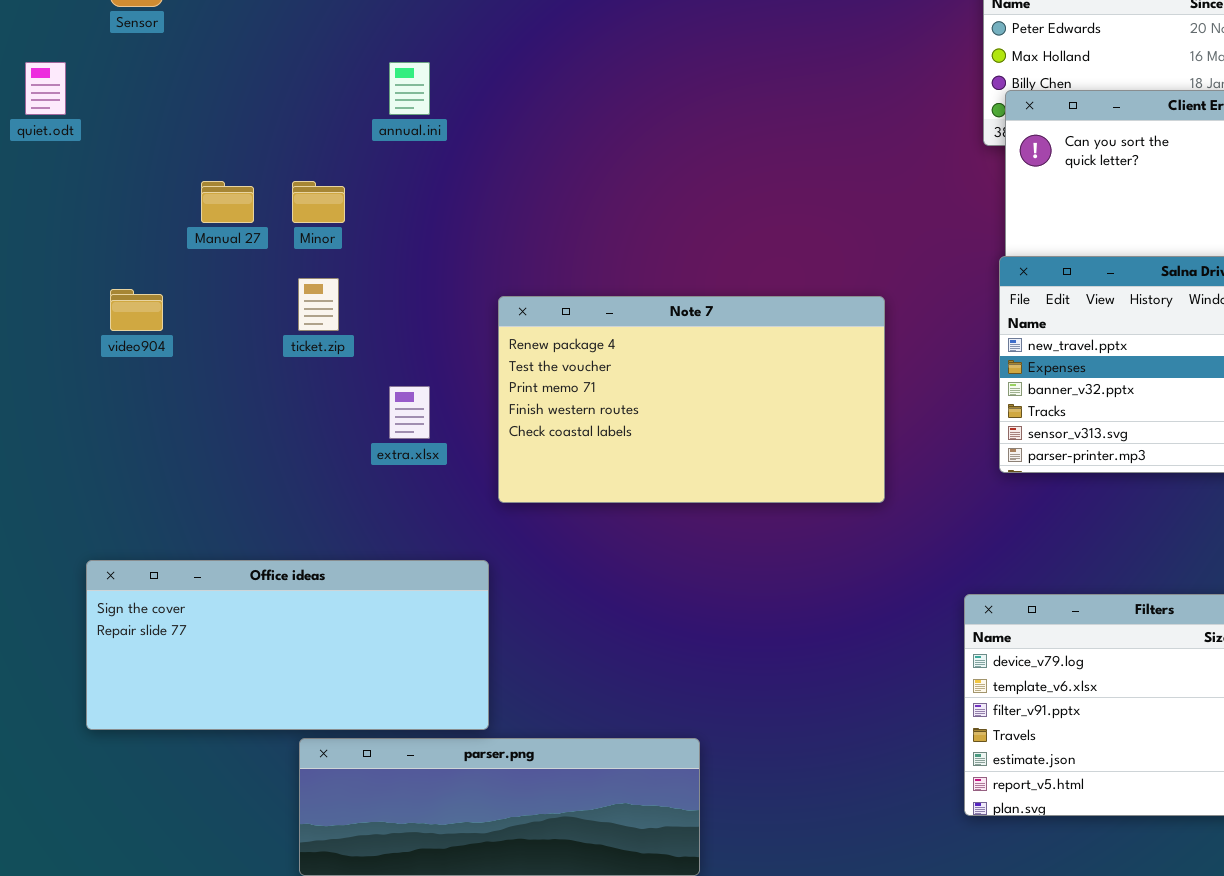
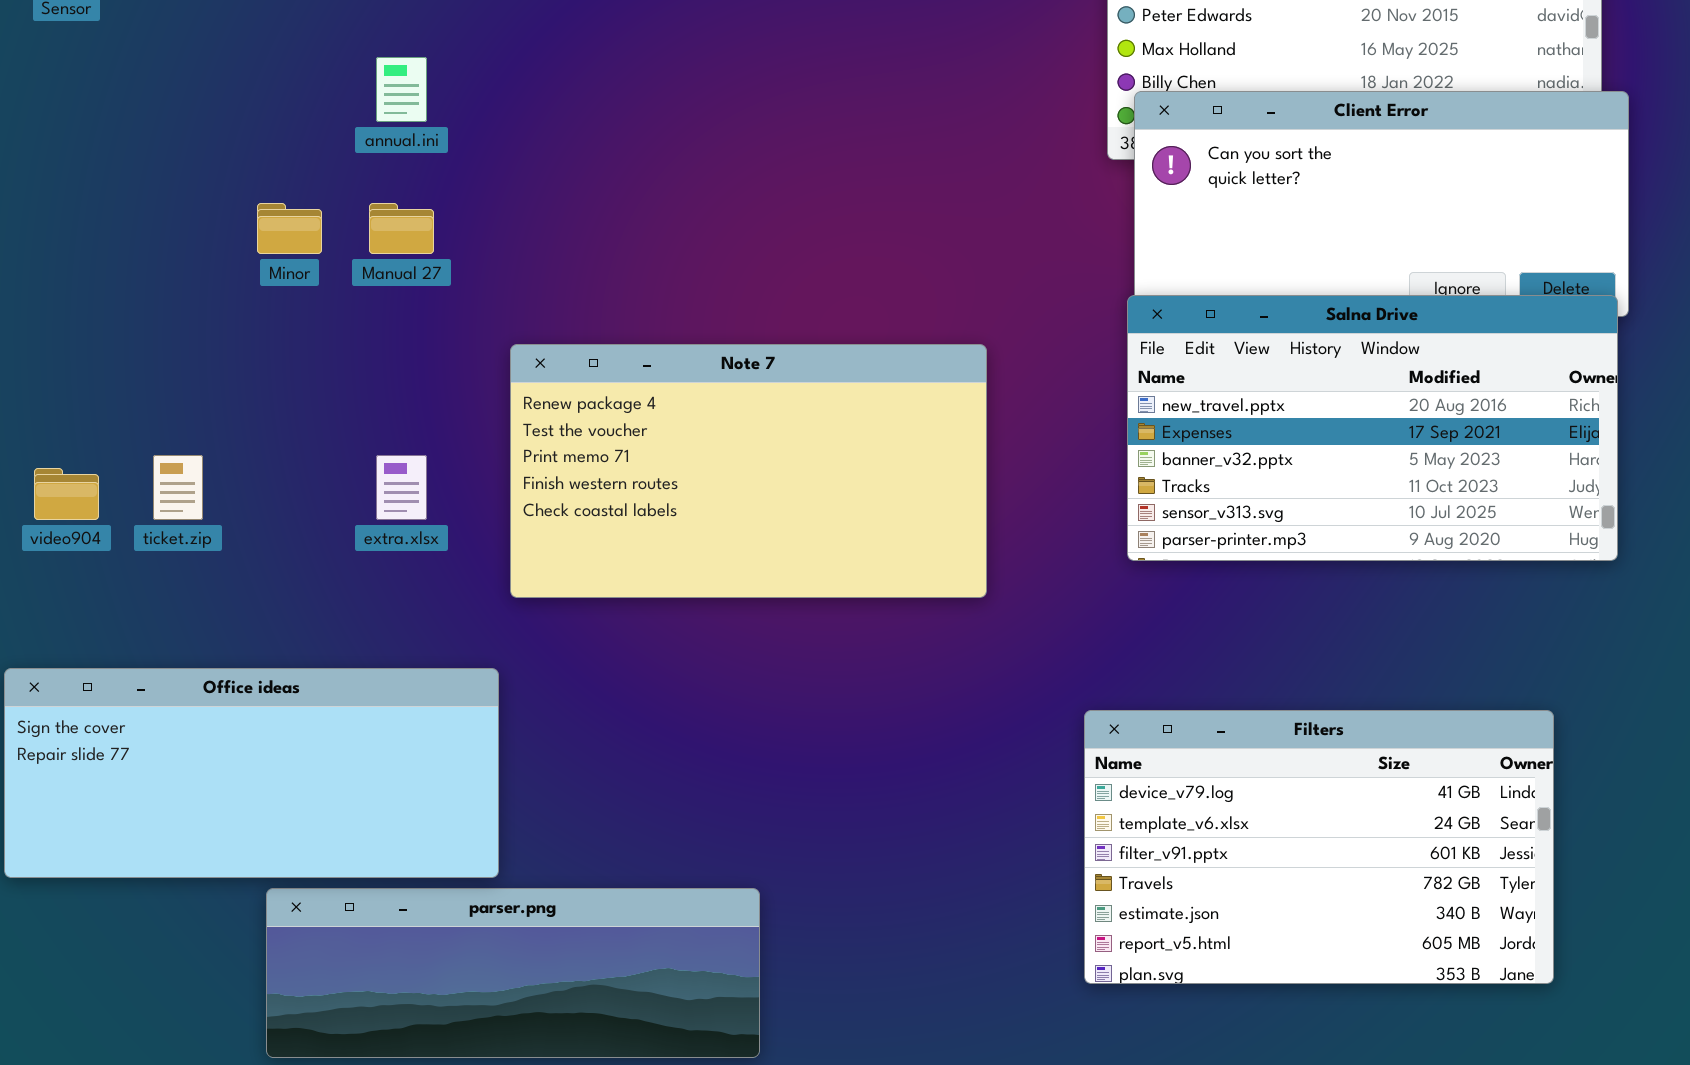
Manual 27: [201,181,254,223] -> [369,203,434,254], moved
ticket.zip: [298,278,339,331] -> [153,455,203,520], moved
video904: [110,289,163,331] -> [34,468,99,520], moved

